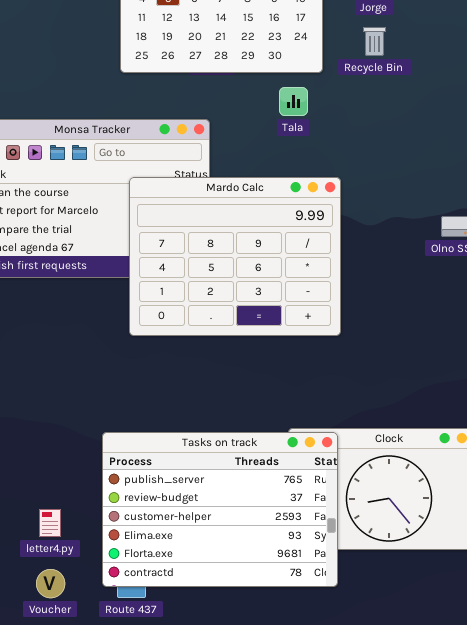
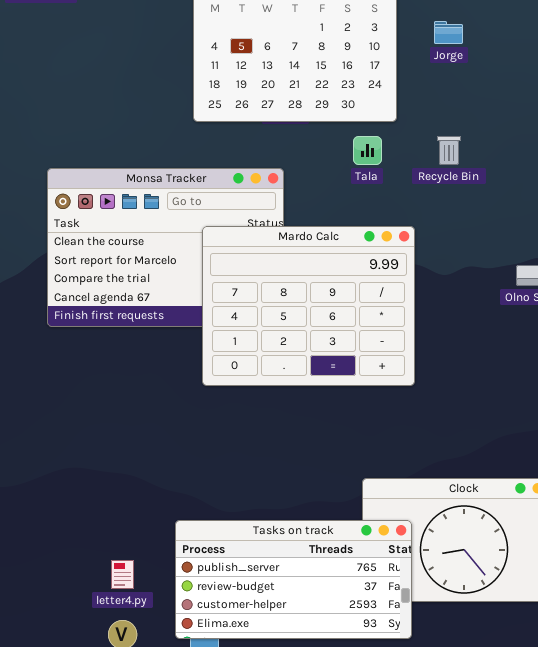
Recycle Bin: [363,27,386,56] -> [437,136,461,165], moved
Tasks on track: [102,432,338,587] -> [175,520,412,639], resized

